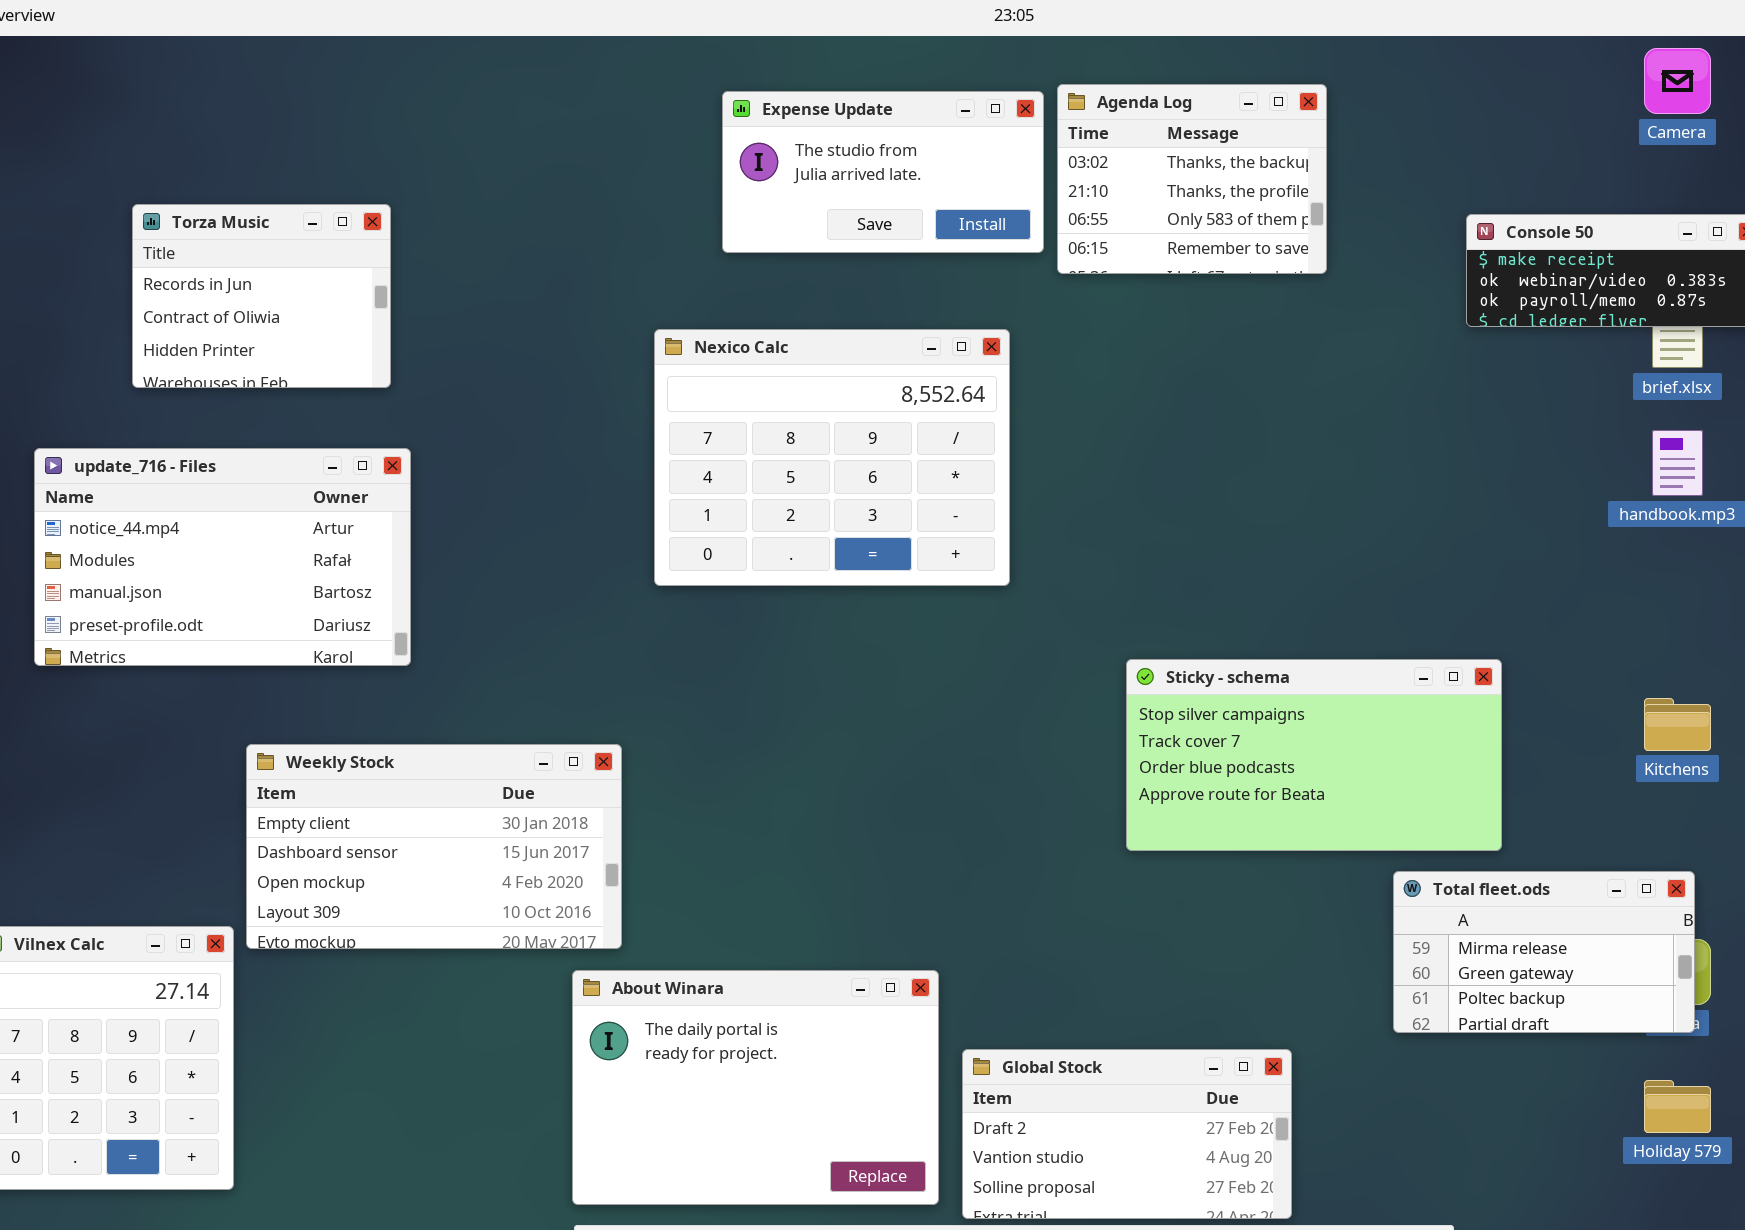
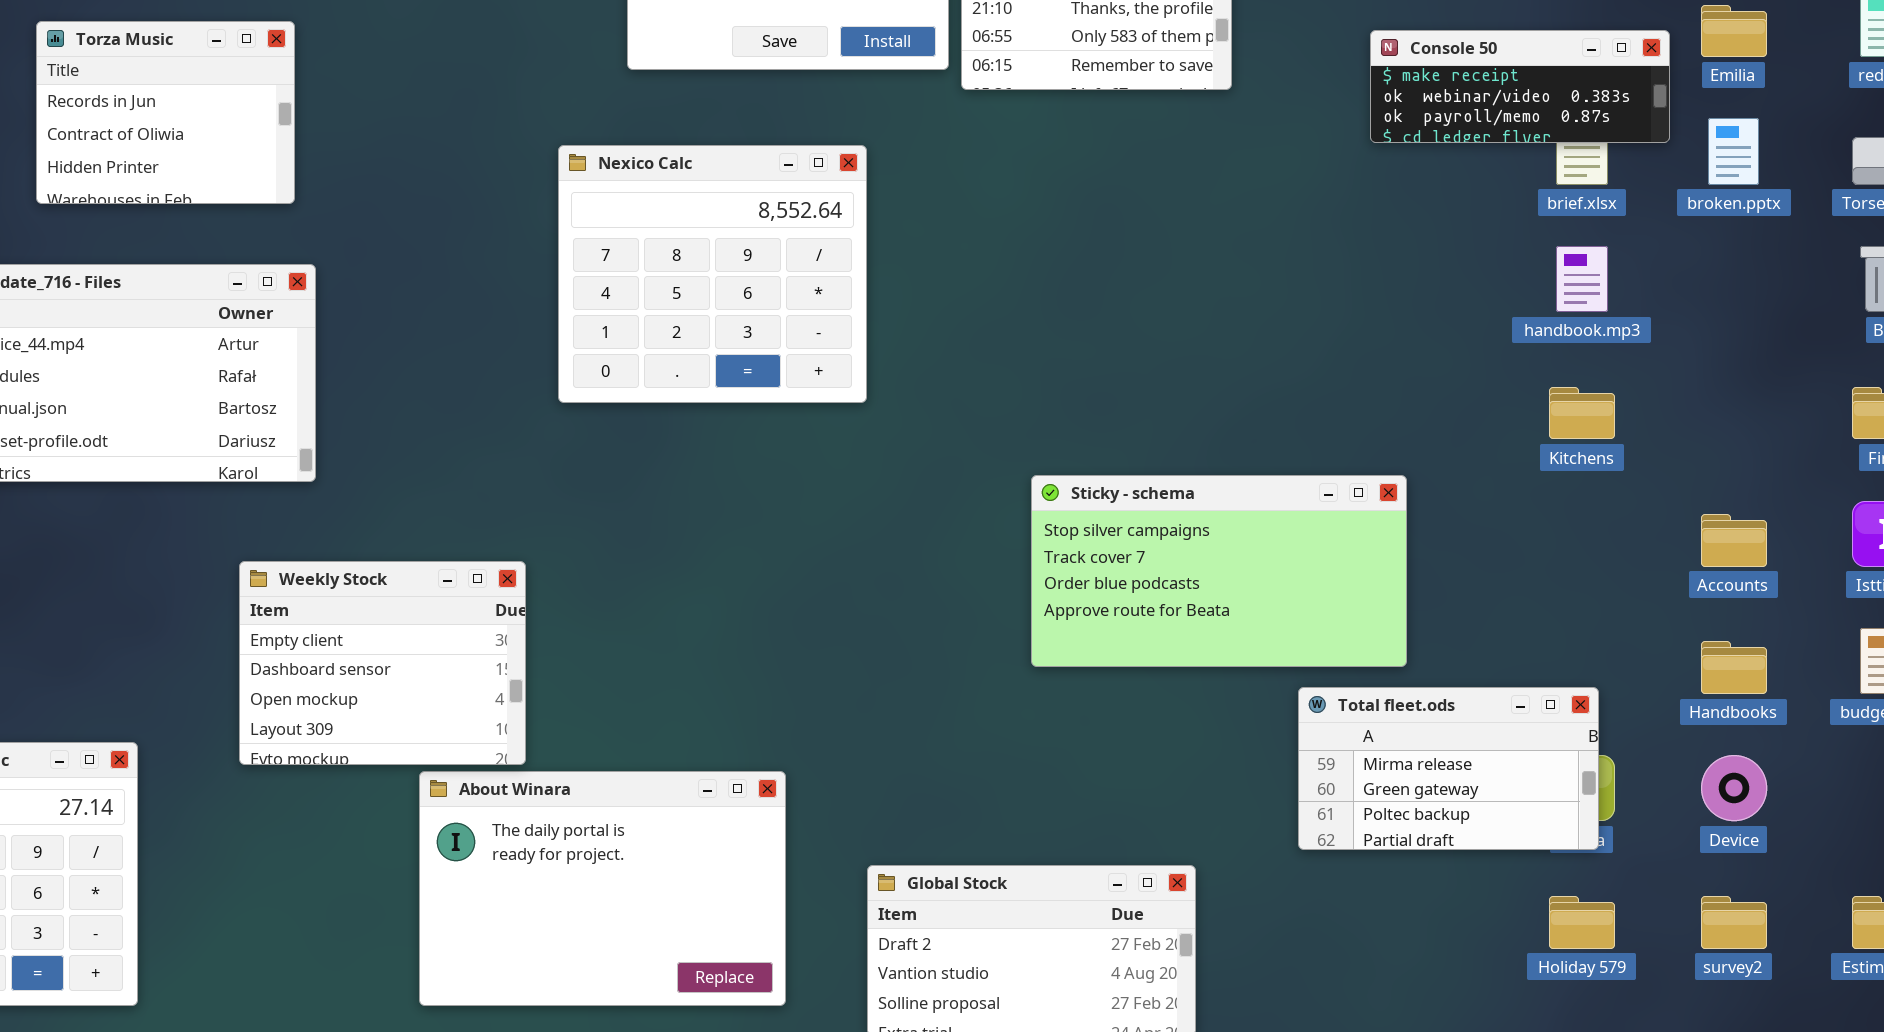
Nexico Calc: [654,329,1010,586] -> [558,145,867,403], resized
Kitchens: [1644,698,1711,751] -> [1549,387,1615,439], moved
Weekly Stock: [246,744,622,949] -> [239,561,526,765], resized
About Winara: [572,970,939,1205] -> [419,771,786,1006], moved

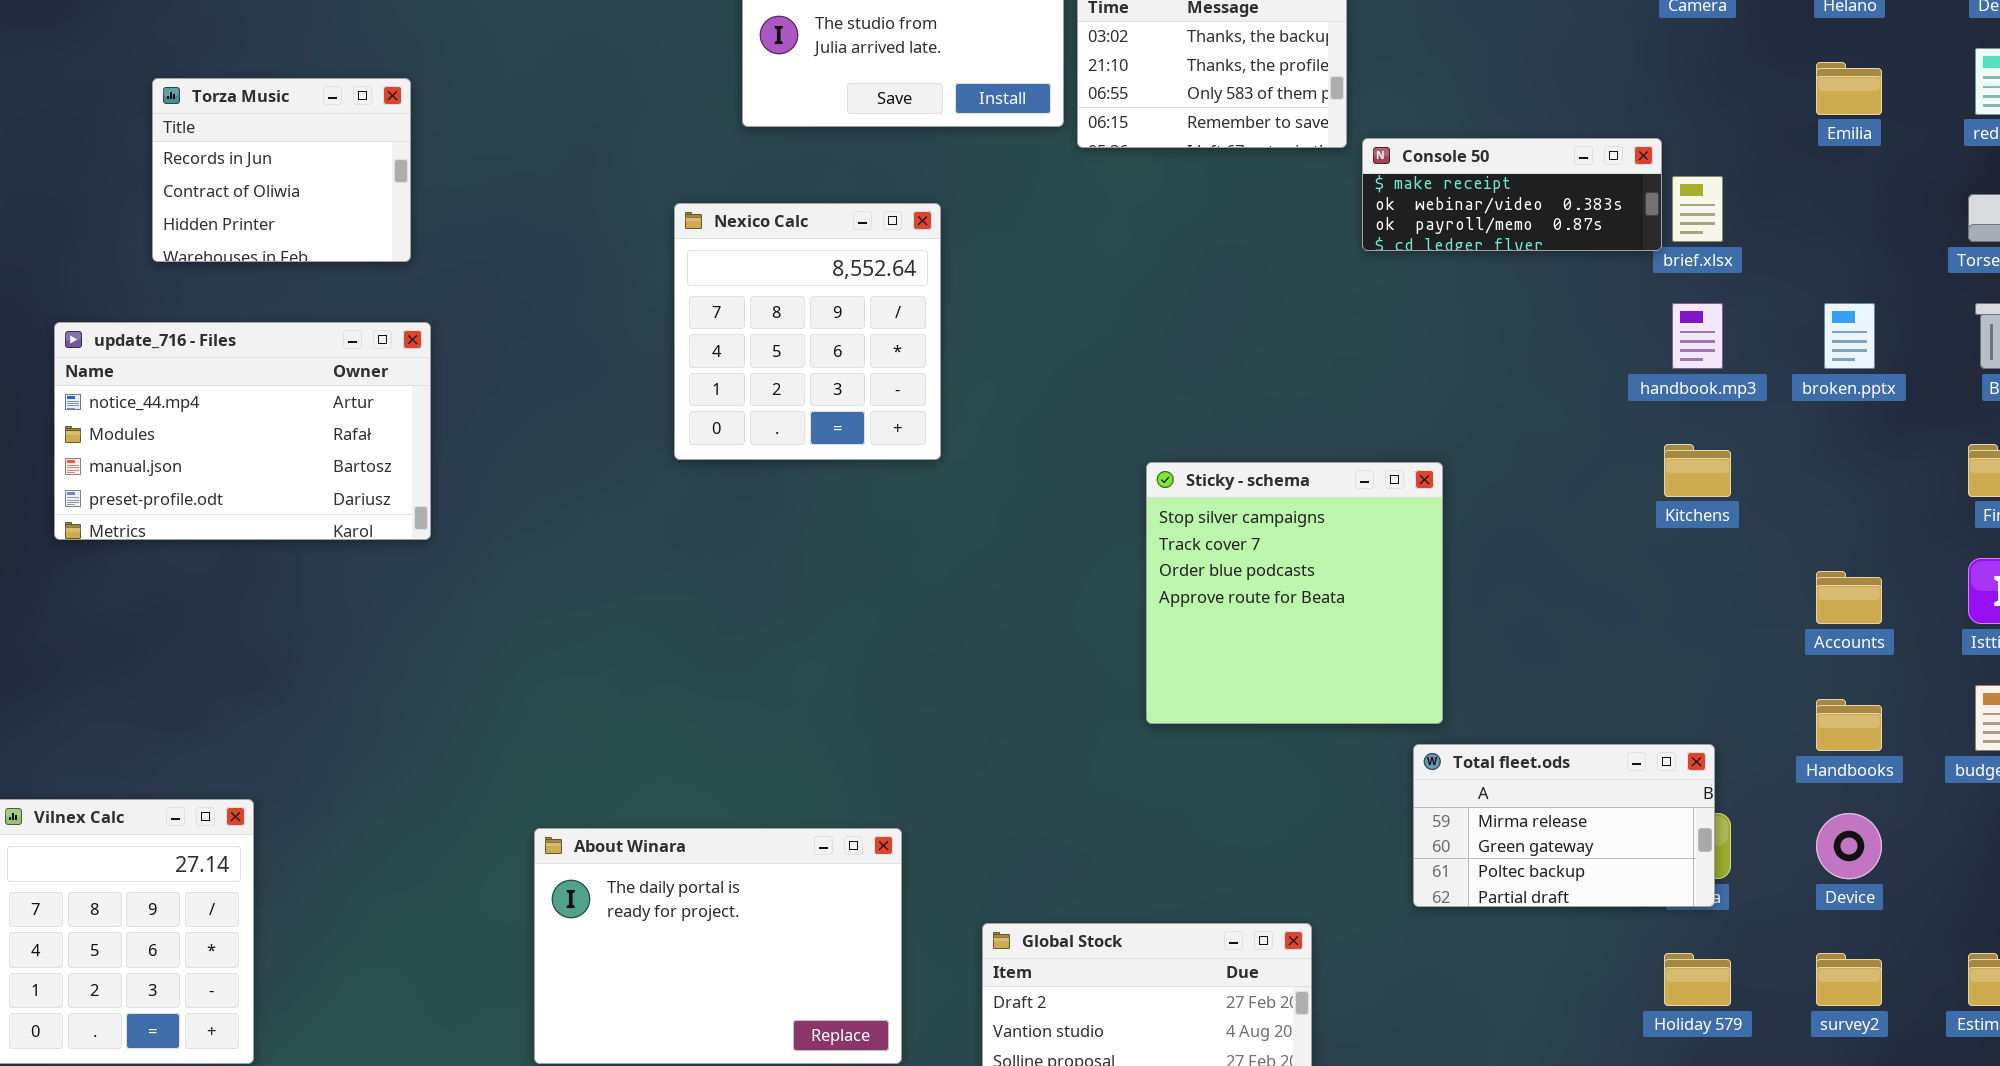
Console 50: [1370,30,1670,143] -> [1362,138,1662,251], moved
broken.pptx: [1708,118,1759,185] -> [1824,303,1875,369], moved
Nexico Calc: [558,145,867,403] -> [674,203,941,460], resized
Sticky - schema: [1031,475,1407,667] -> [1146,462,1443,724], resized
Weekly Stock: [239,561,526,765] -> none, closed

